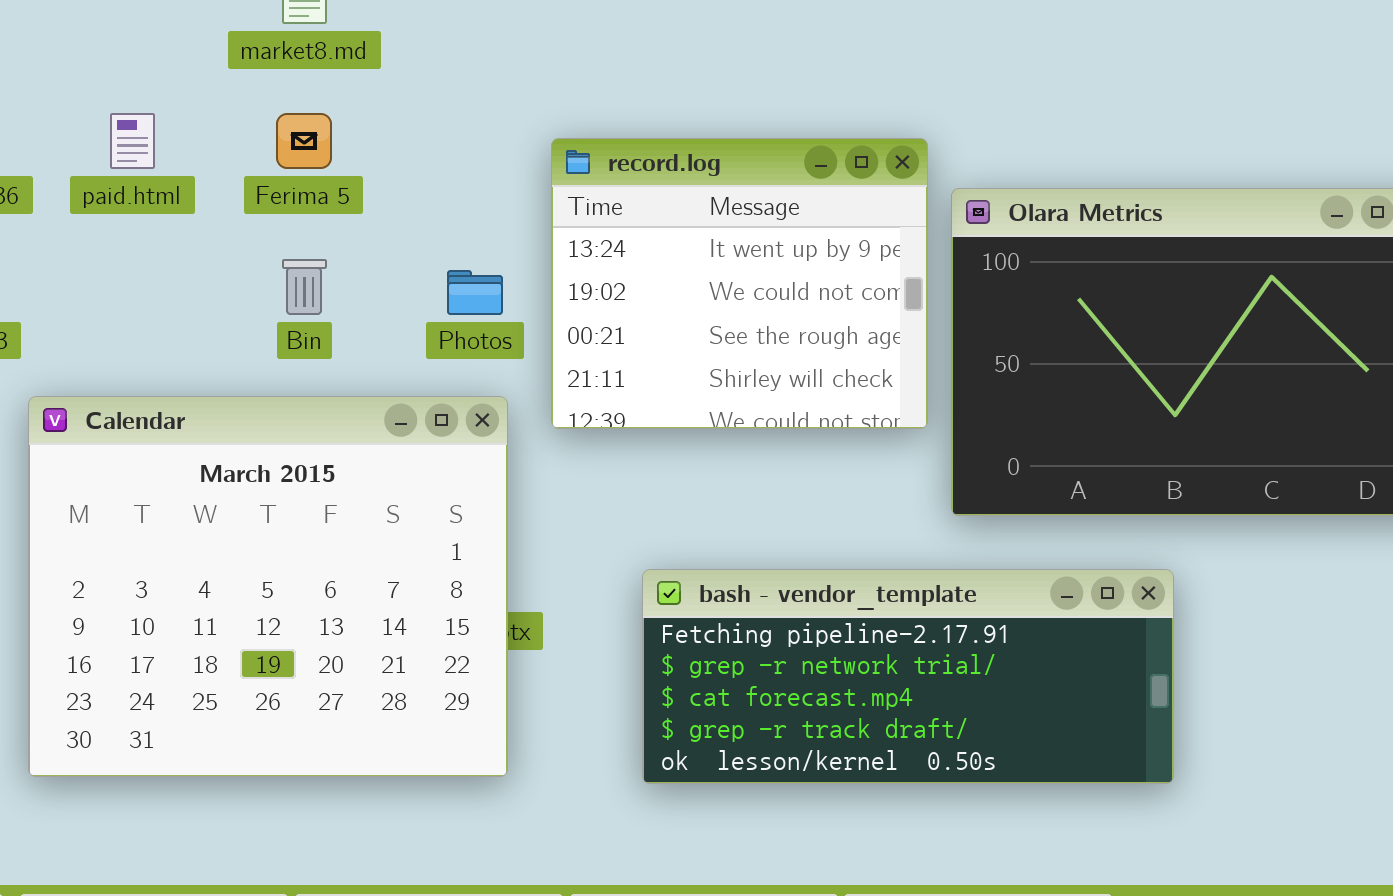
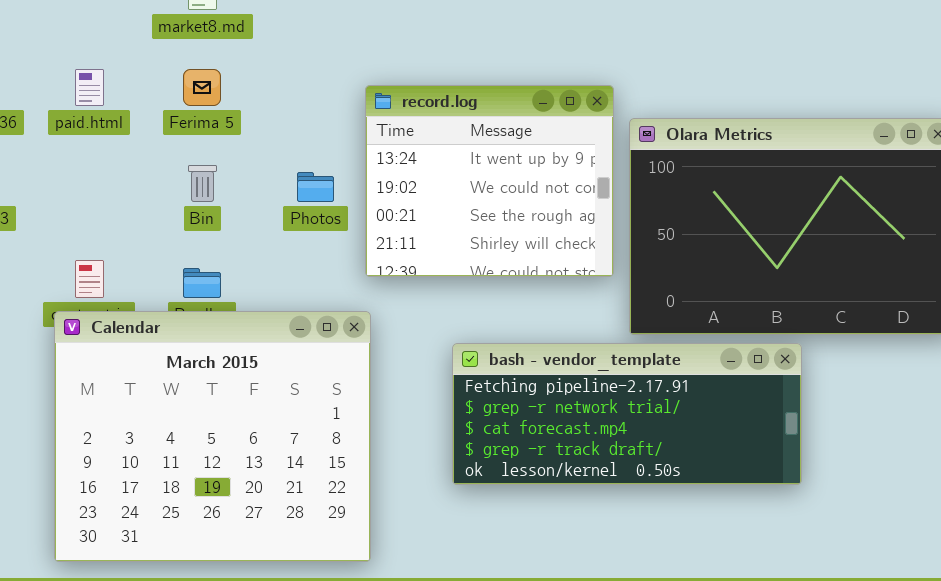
Calendar: [28,396,508,777] -> [54,311,371,562], moved
bash - vendor_template: [642,569,1174,784] -> [452,343,802,485], moved

